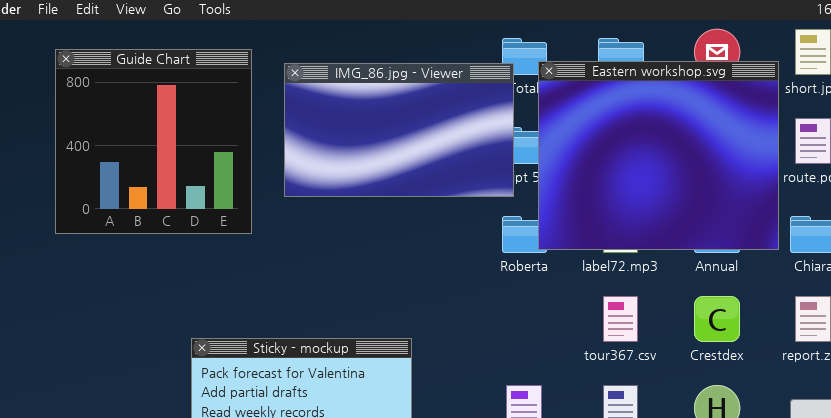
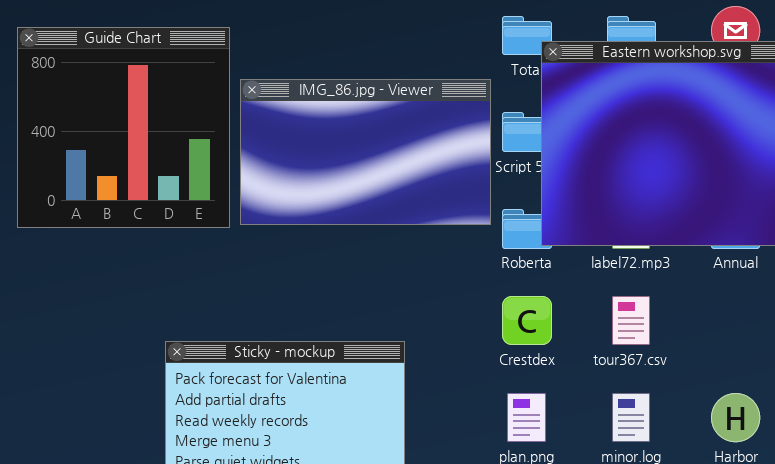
IMG_86.jpg - Viewer: [284,63,514,197] -> [240,79,491,225], moved
Crestdex: [694,296,740,342] -> [502,296,552,345], moved

